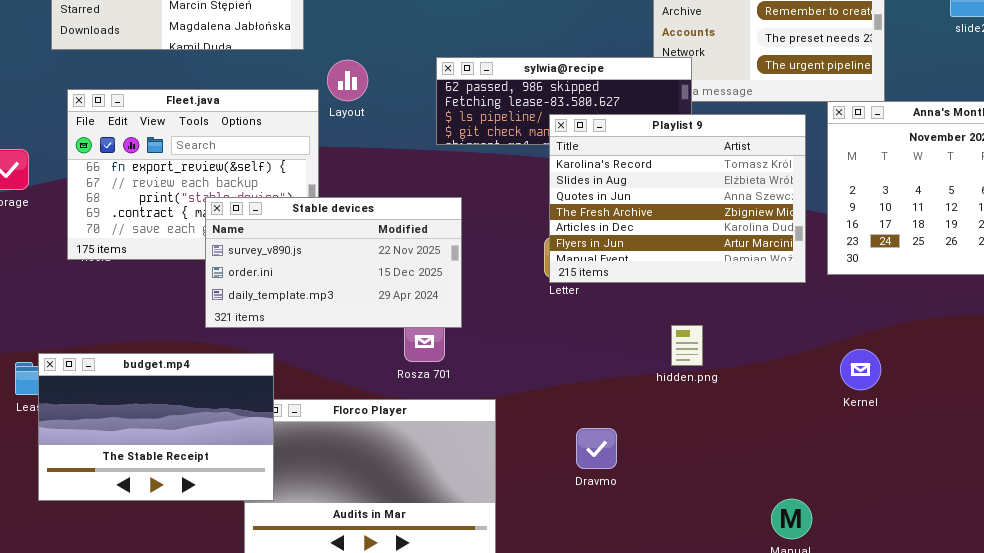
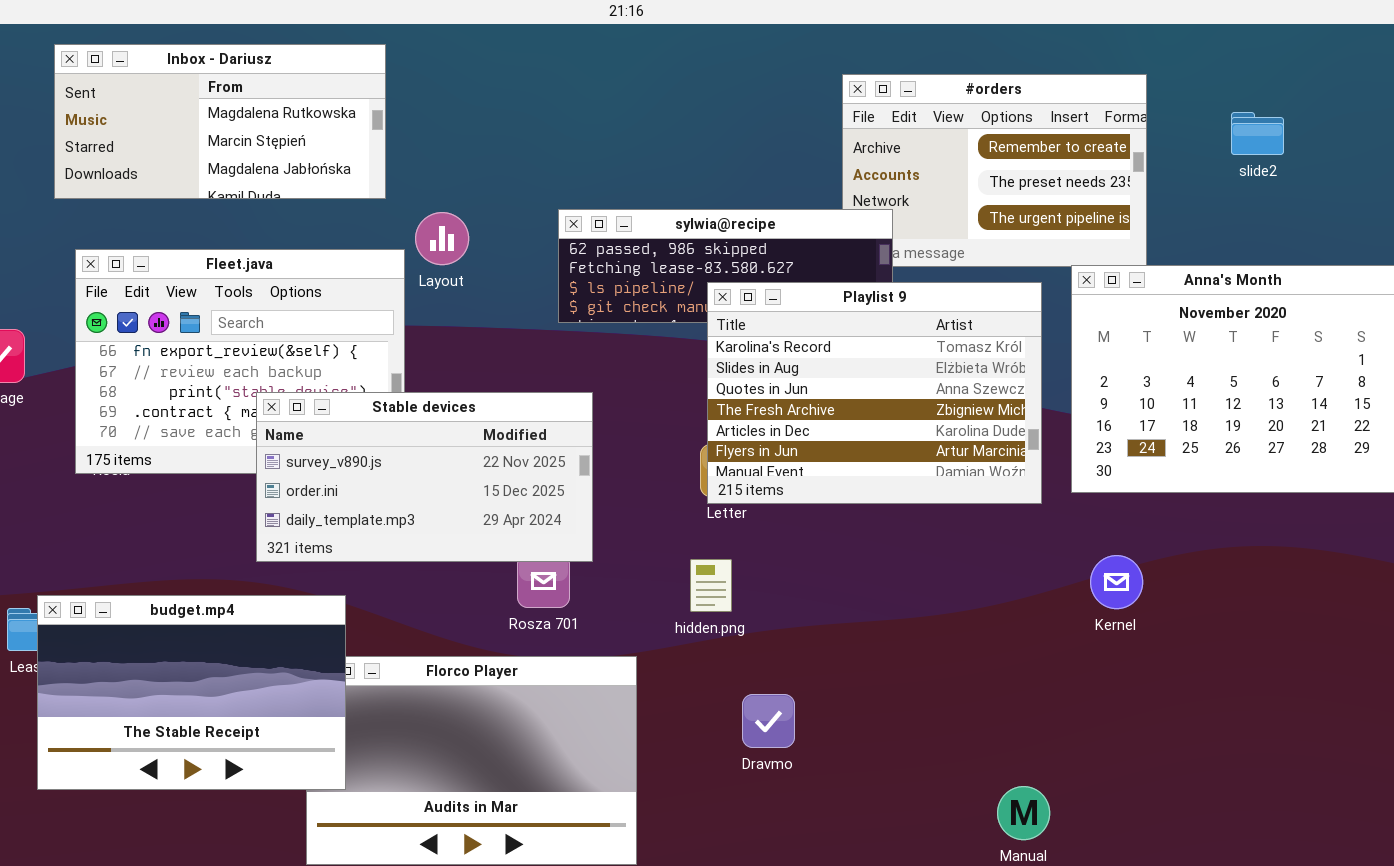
hidden.png: [671,325,703,366] -> [690,559,732,612], moved
Kernel: [840,349,881,390] -> [1090,555,1143,609], moved

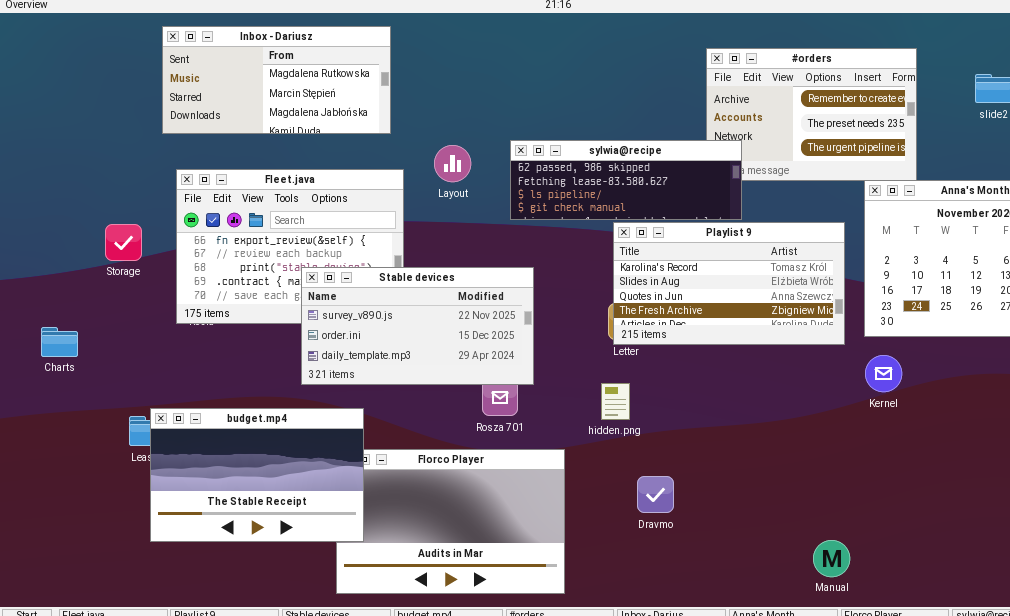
Layout: [415,212,469,265] -> [434,145,471,182], moved
Playlist 9: [707,282,1042,504] -> [613,222,845,345], resized
Kernel: [1090,555,1143,609] -> [865,355,902,392], moved

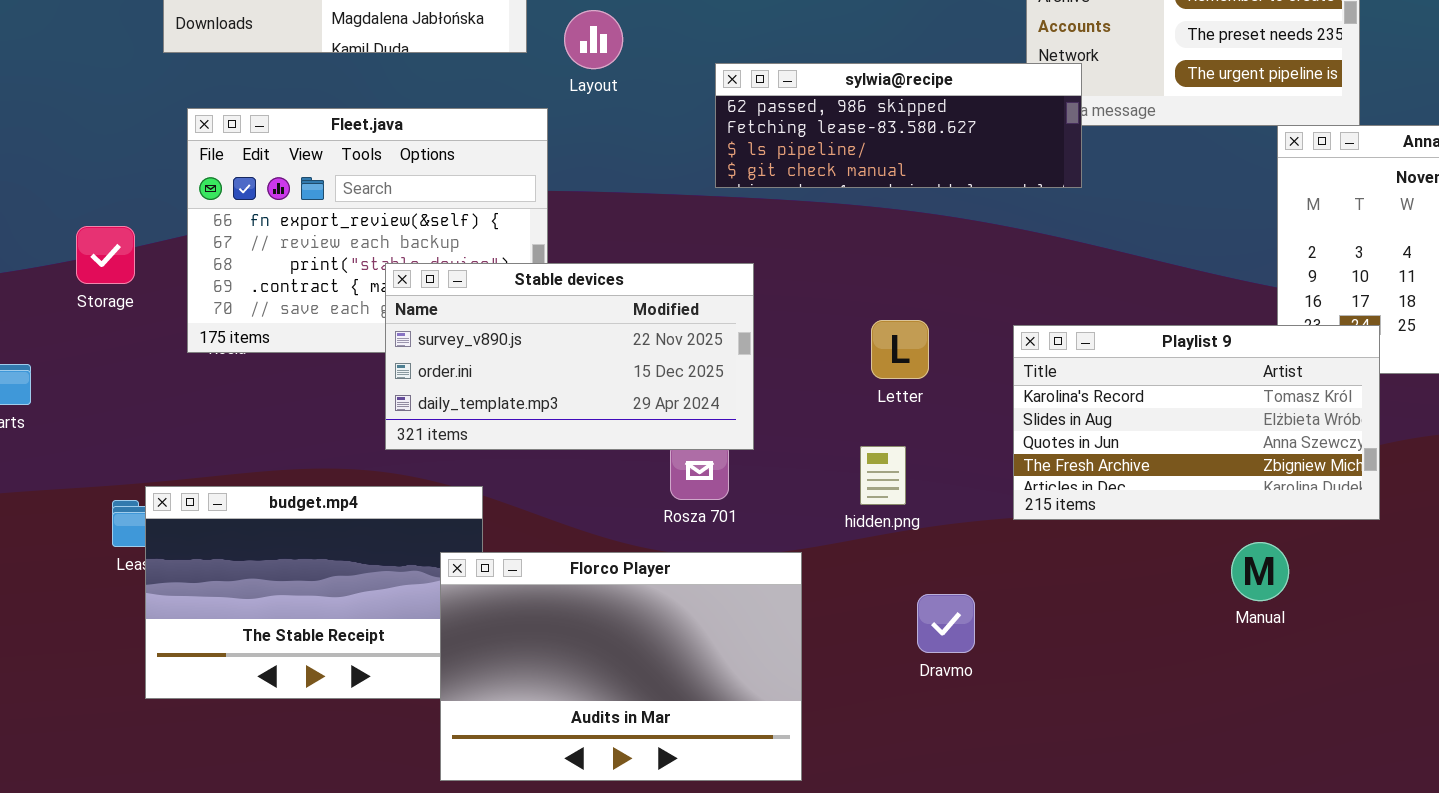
Layout: [434,145,471,182] -> [564,10,623,69], moved
Playlist 9: [613,222,845,345] -> [1013,325,1380,520], moved
Storage: [105,224,142,261] -> [76,226,135,284], moved
Florco Player: [336,449,565,594] -> [440,552,802,781], raised
Manual: [813,540,850,577] -> [1231,542,1289,601], moved

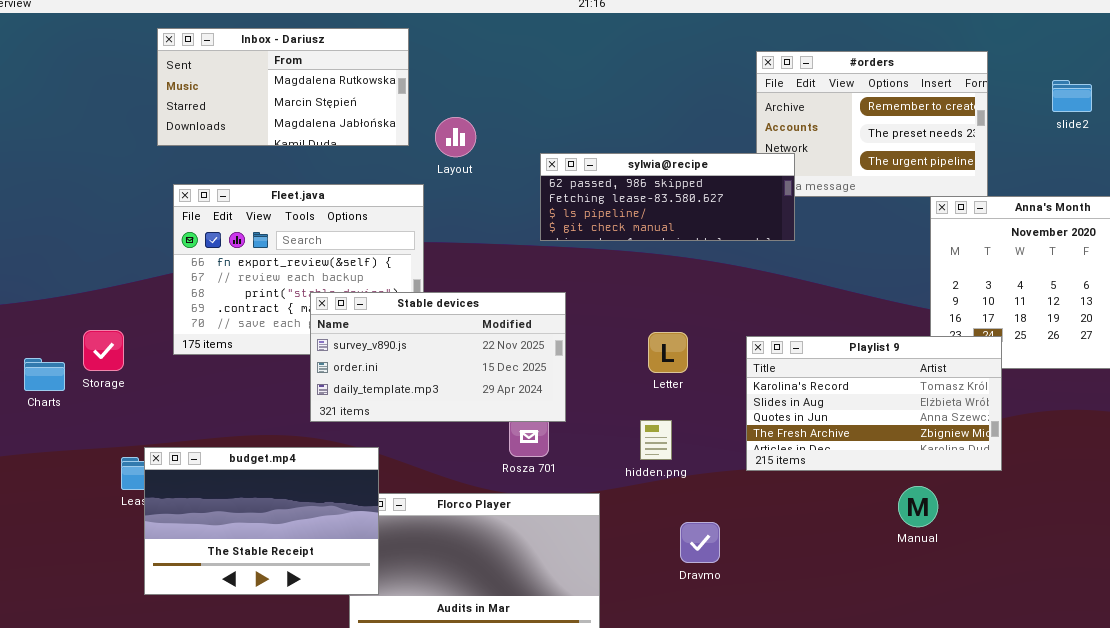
Storage: [76,226,135,284] -> [83,330,124,371], moved
budget.mp4: [145,486,483,699] -> [144,447,379,595], raised

